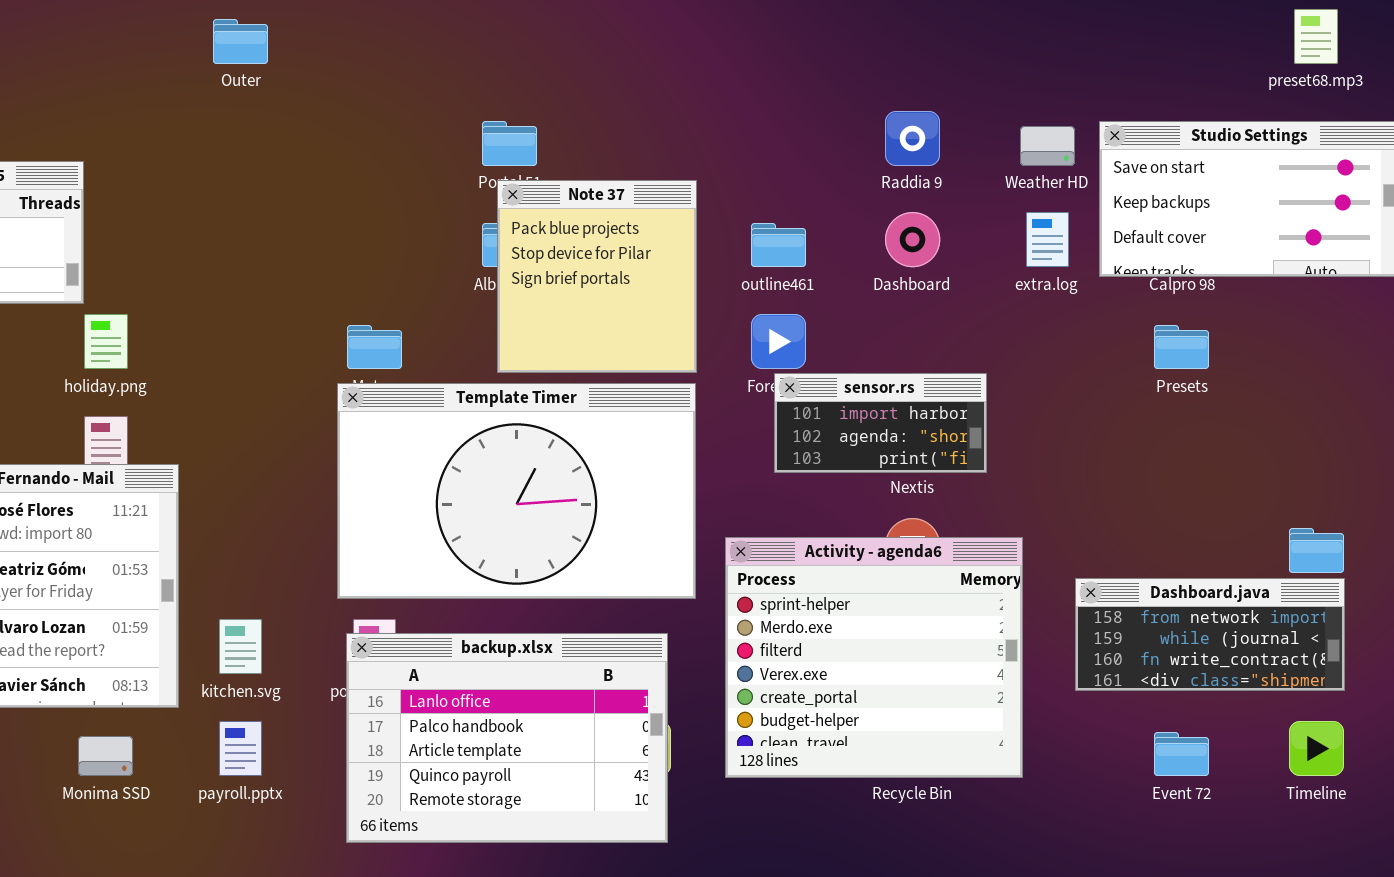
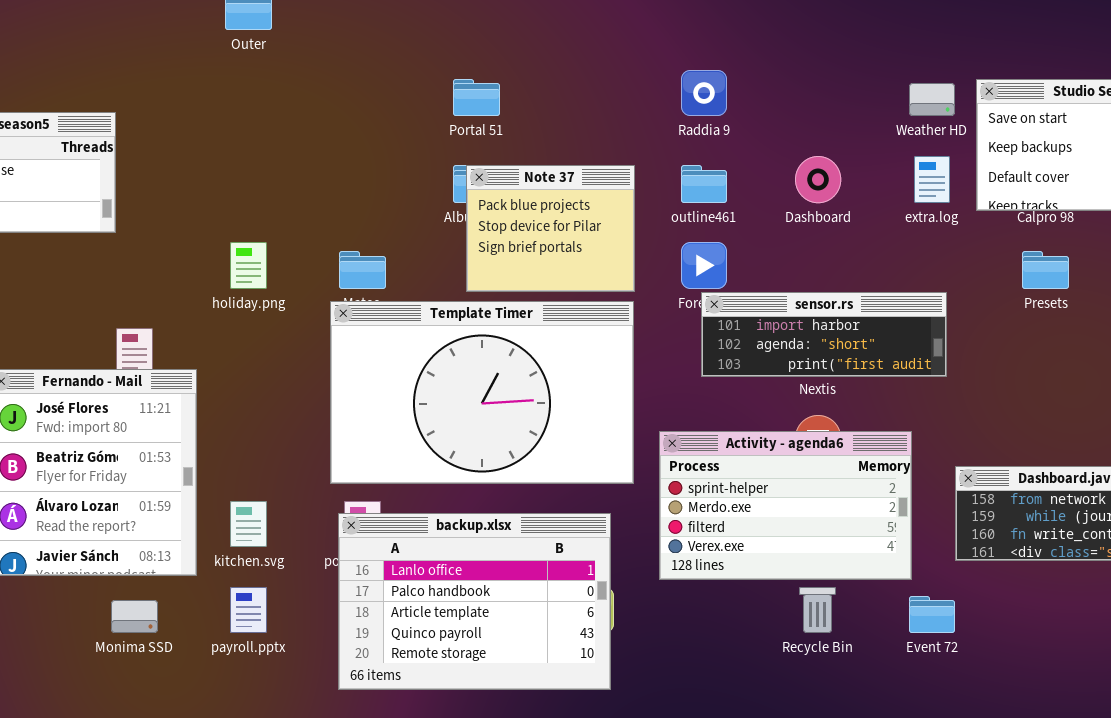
Raddia 9: [885,111,940,166] -> [681,70,727,116], moved
Note 37: [497,180,697,373] -> [466,165,635,292], resized
holiday.png: [84,314,128,369] -> [230,242,267,289], moved
sensor.rs: [774,373,987,473] -> [701,292,947,377], resized
Activity - agenda6: [725,537,1023,778] -> [659,431,912,580], resized
Event 72: [1154,732,1209,776] -> [909,596,955,633], moved

